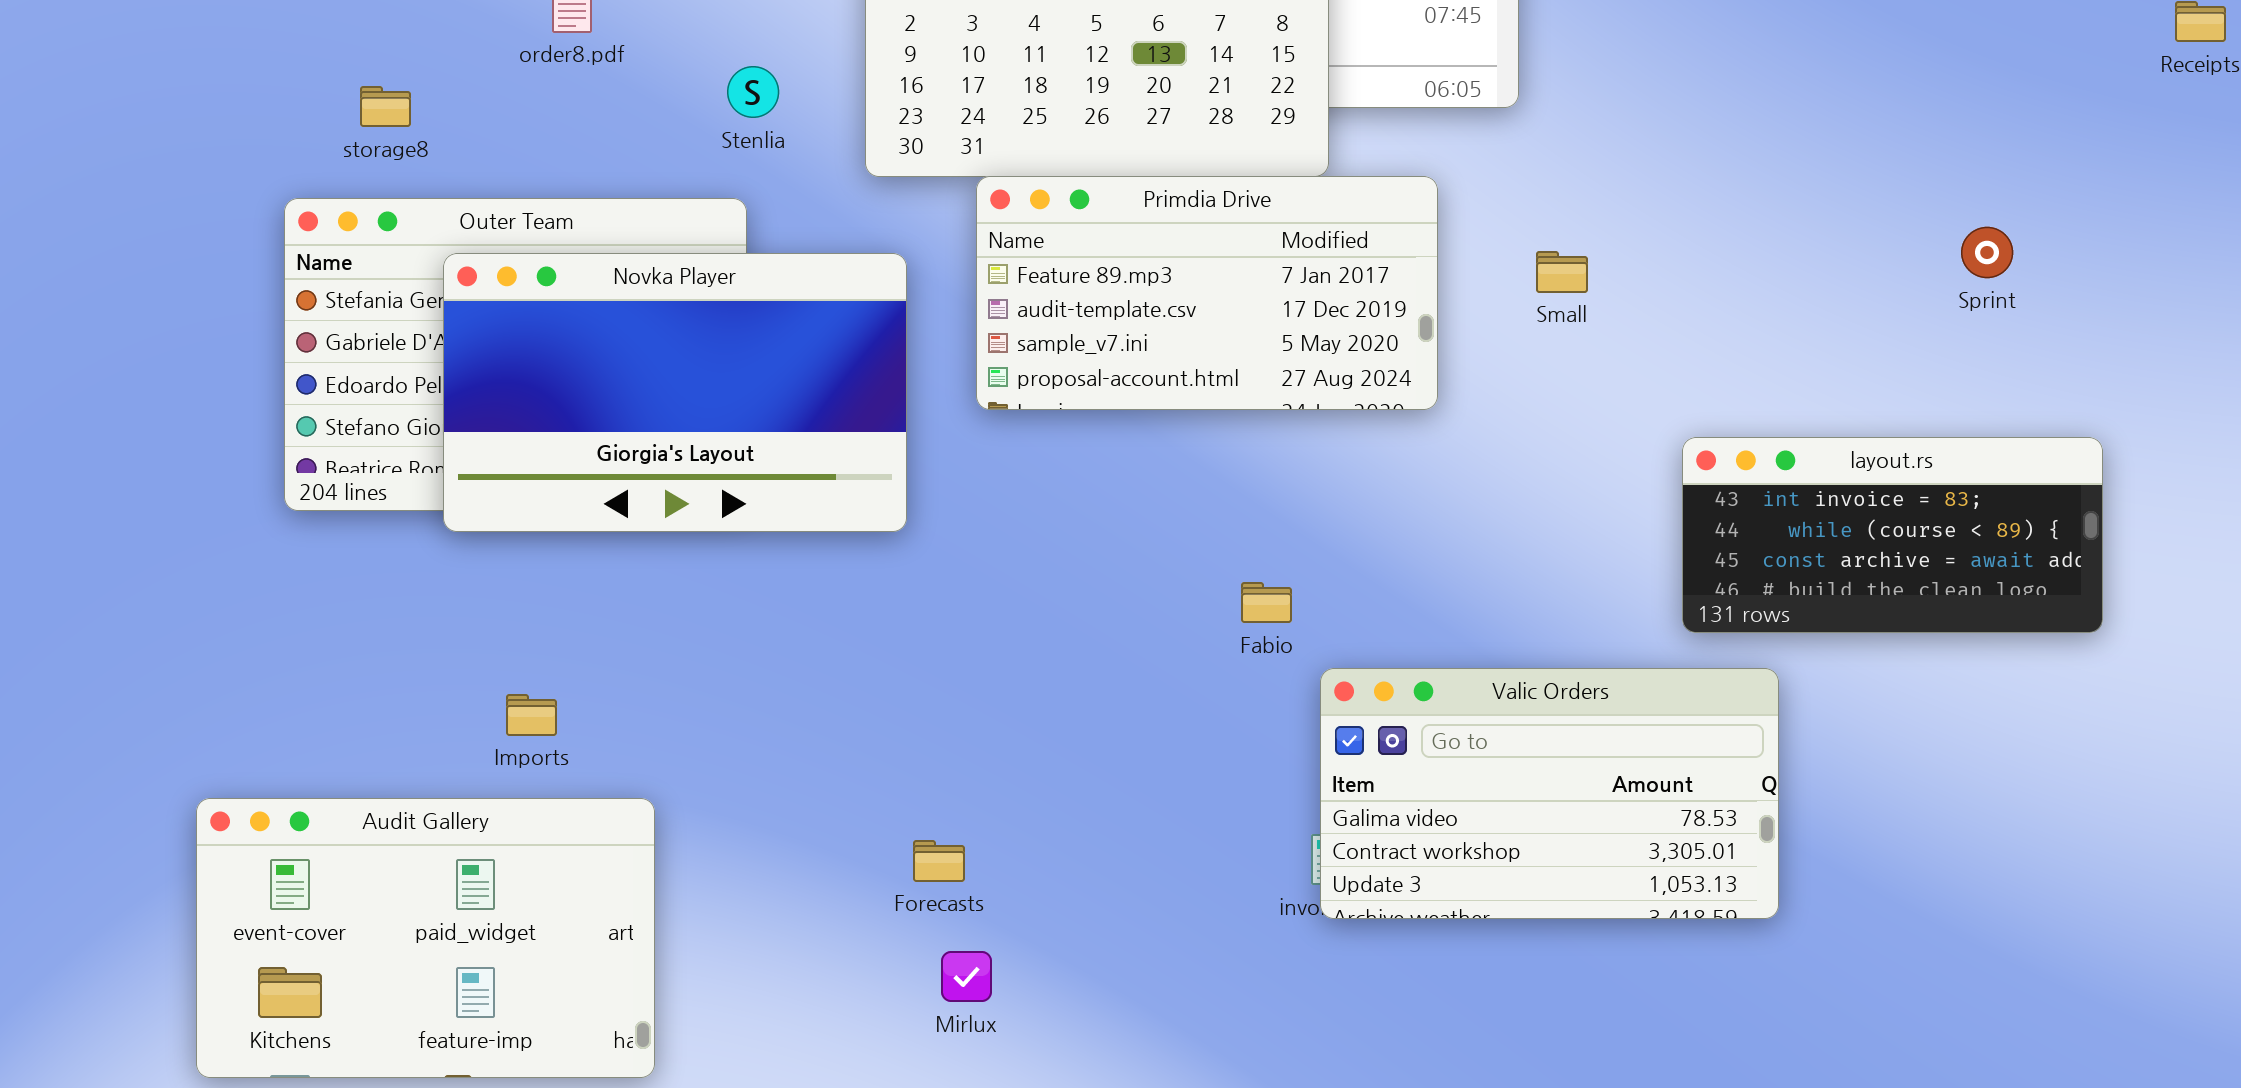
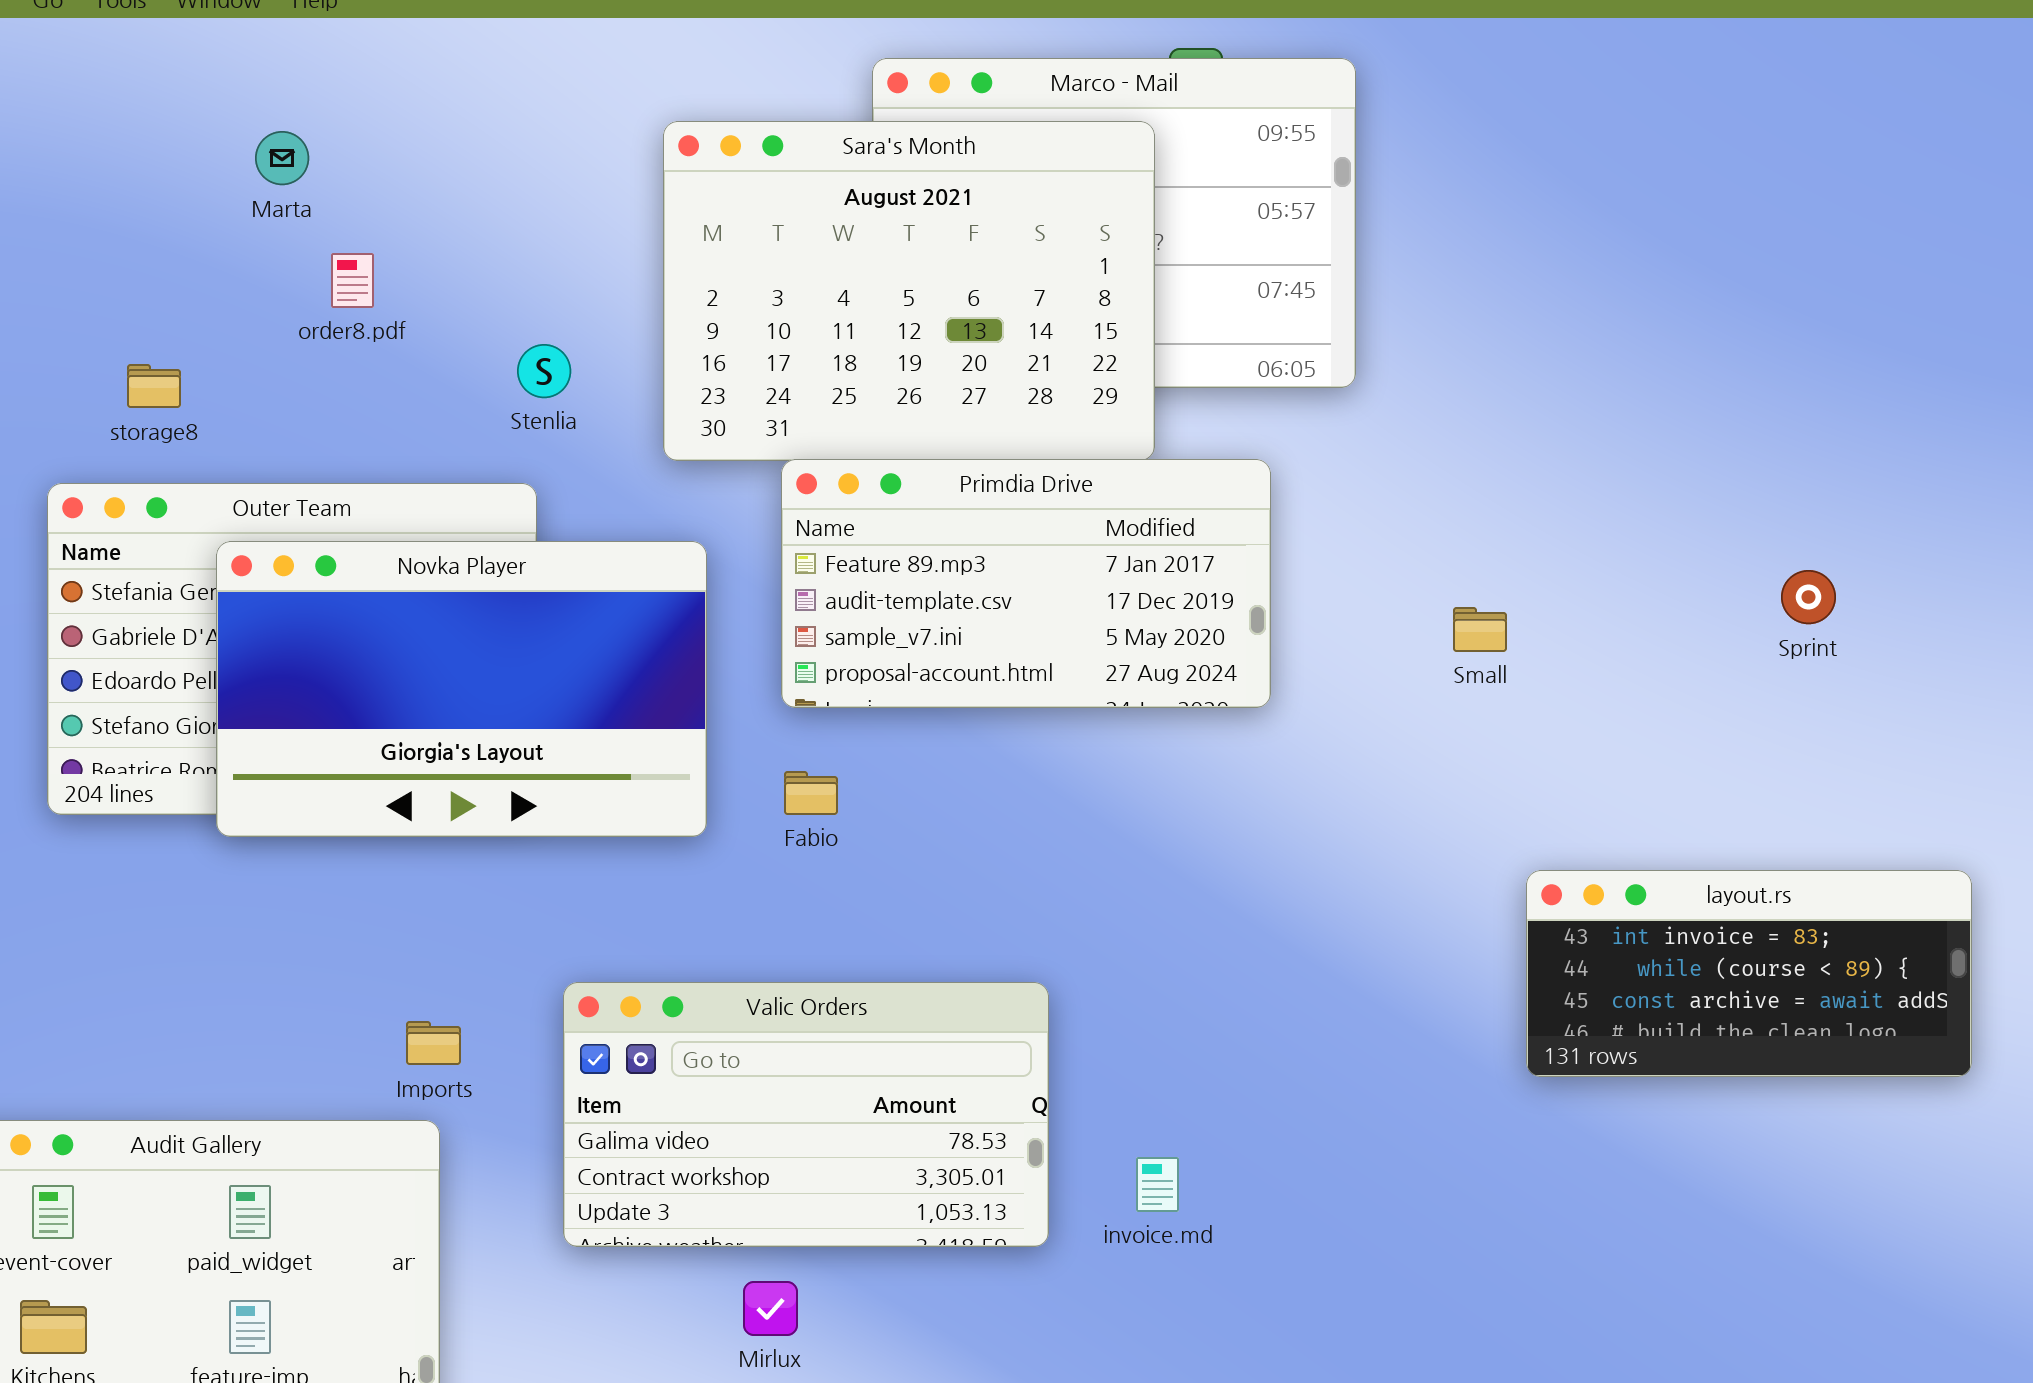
Sprint: [1961,227,2013,278] -> [1781,570,1836,624], moved
Small: [1536,251,1588,293] -> [1453,607,1507,652], moved
layout.rs: [1682,437,2103,633] -> [1526,870,1972,1077], moved
Fabio: [1241,582,1292,623] -> [784,771,838,815], moved
Valic Orders: [1320,668,1779,919] -> [563,982,1049,1247], moved
Imports: [506,694,557,736] -> [406,1021,461,1065], moved

